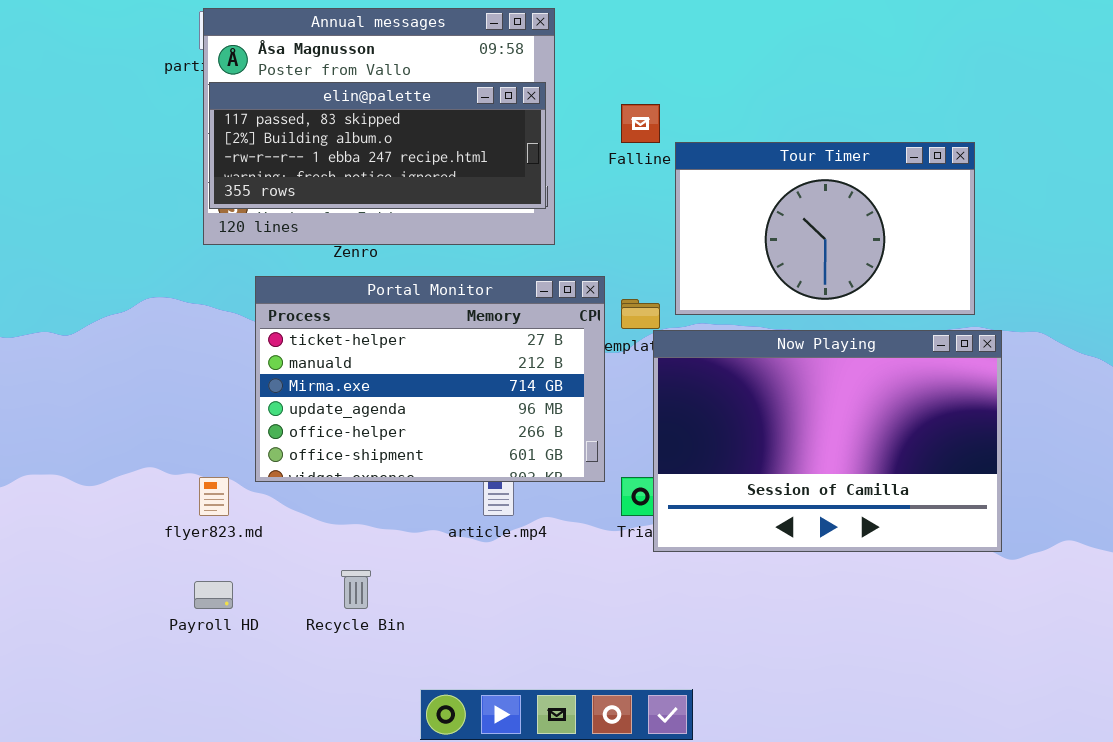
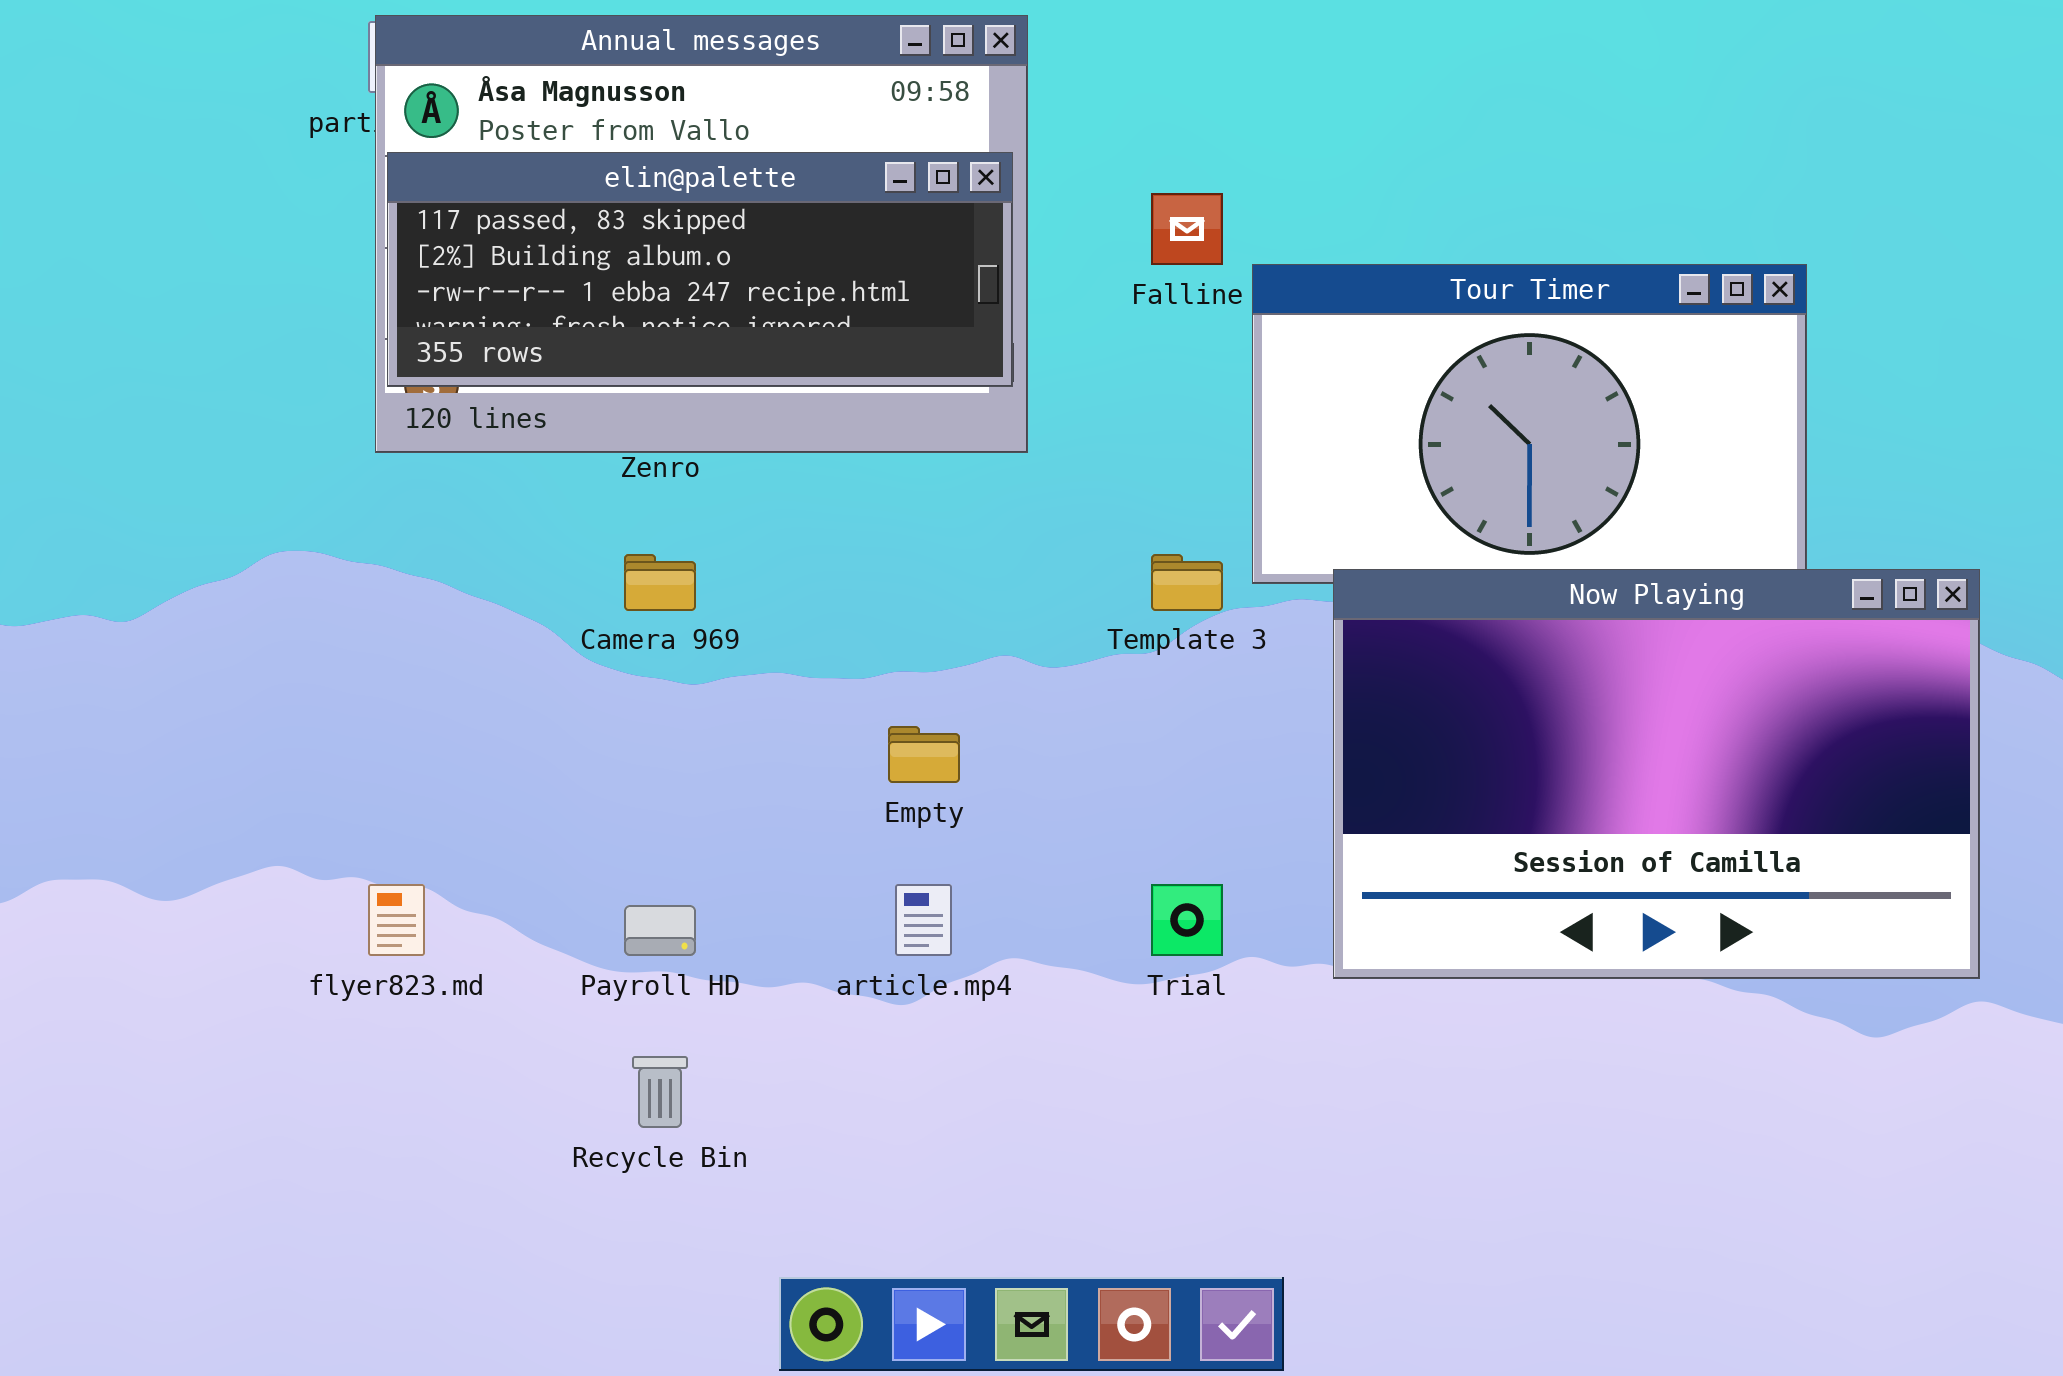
Portal Monitor: [255,276,605,482] -> none, closed
Now Playing: [653,330,1002,552] -> [1333,569,1980,979], moved
Payroll HD: [194,581,233,609] -> [624,905,696,956], moved

